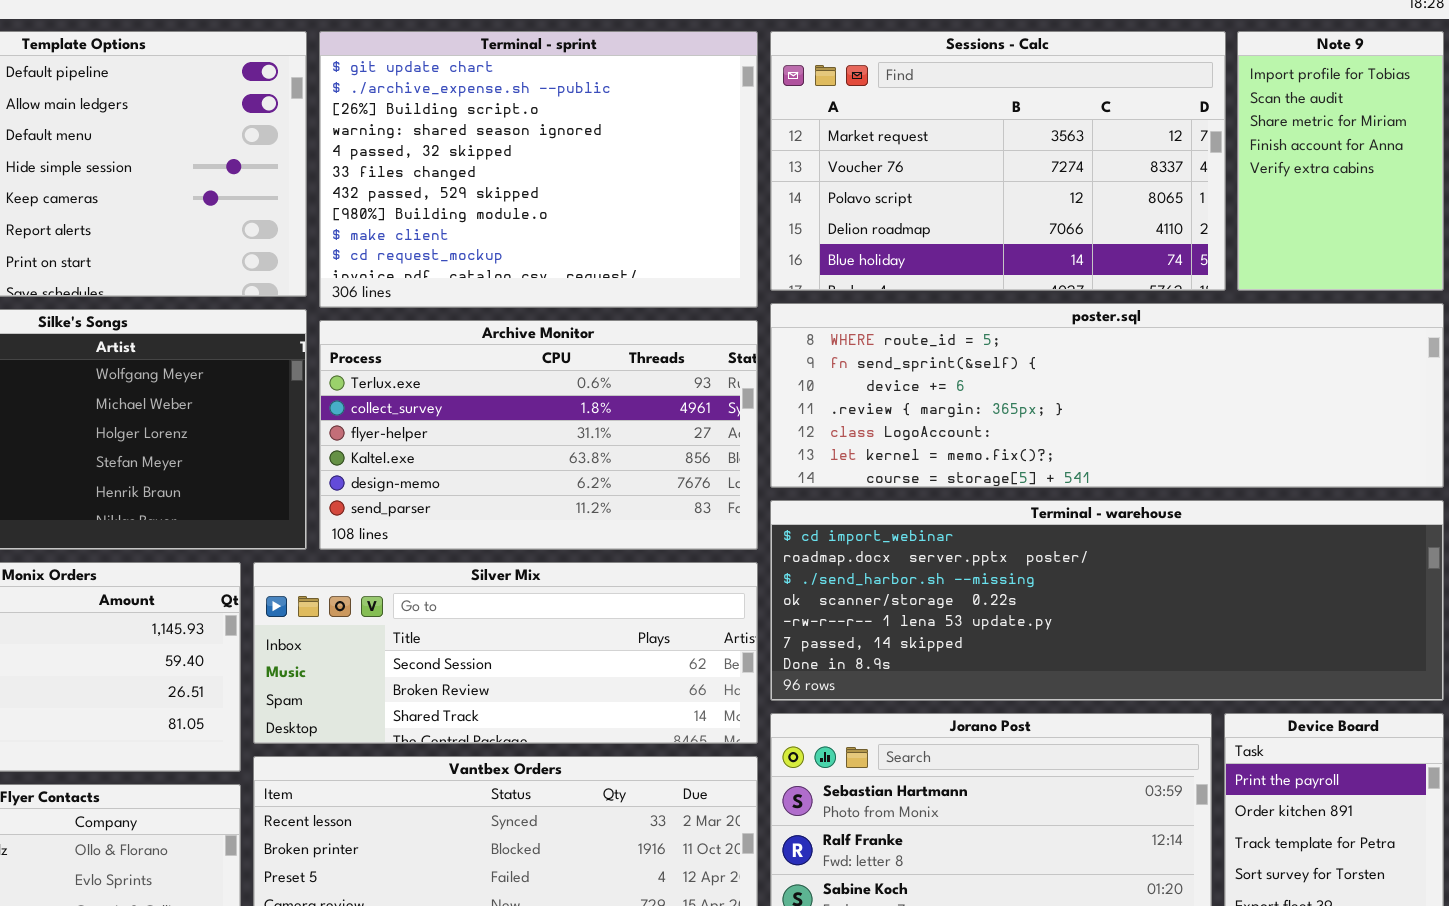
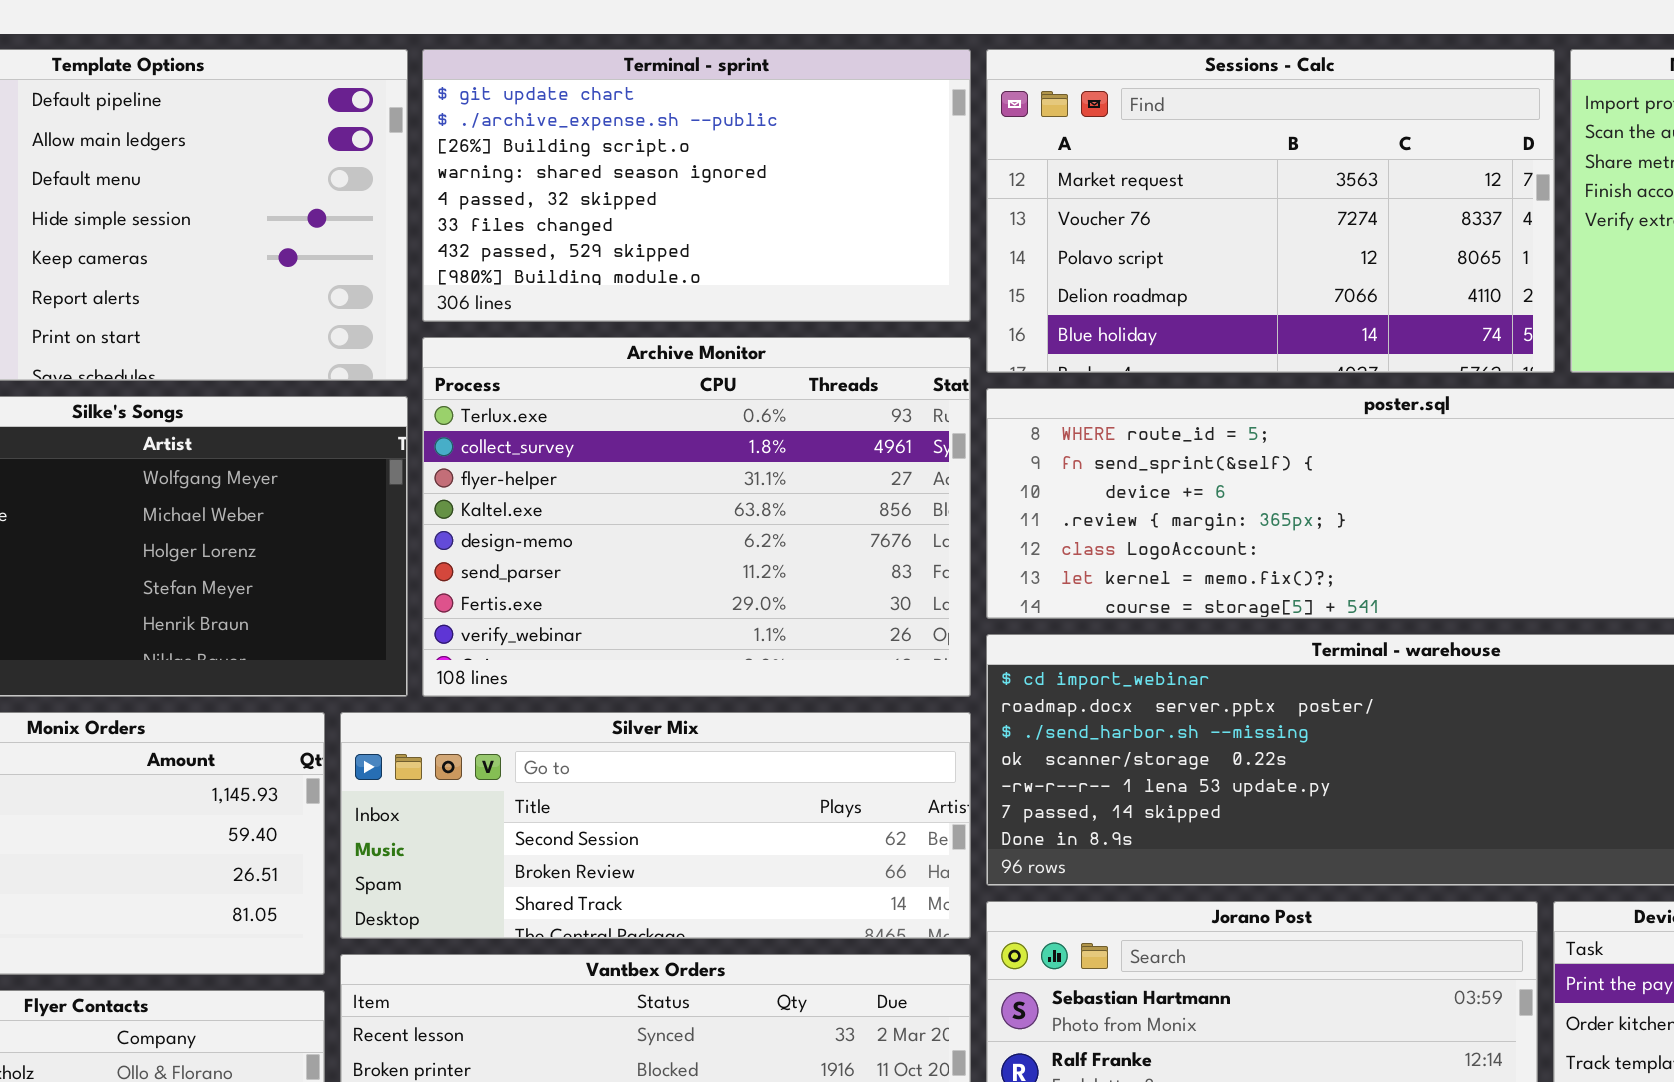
Terminal - sprint: [319,31,758,308] -> [422,49,971,322], resized
Archive Monitor: [319,320,758,550] -> [422,337,971,697], resized

